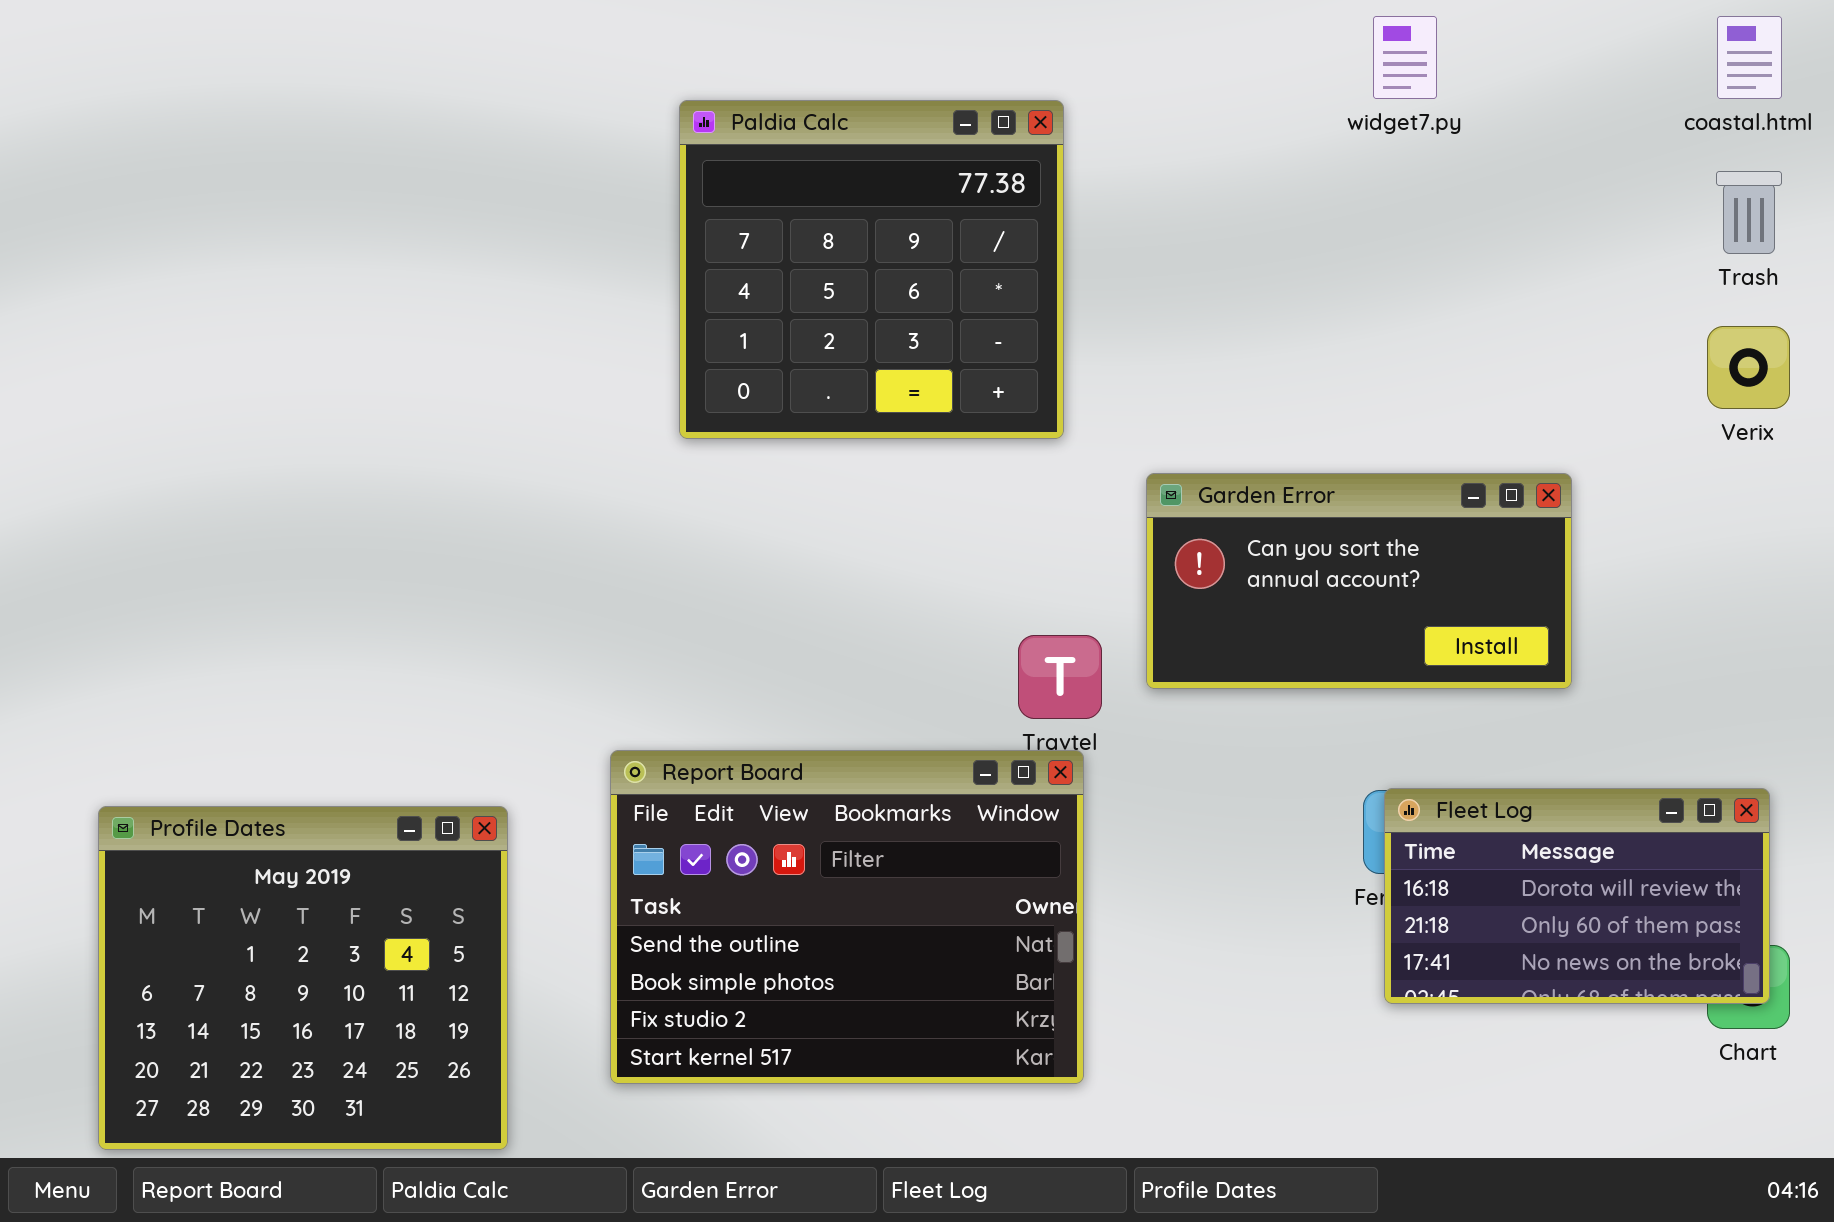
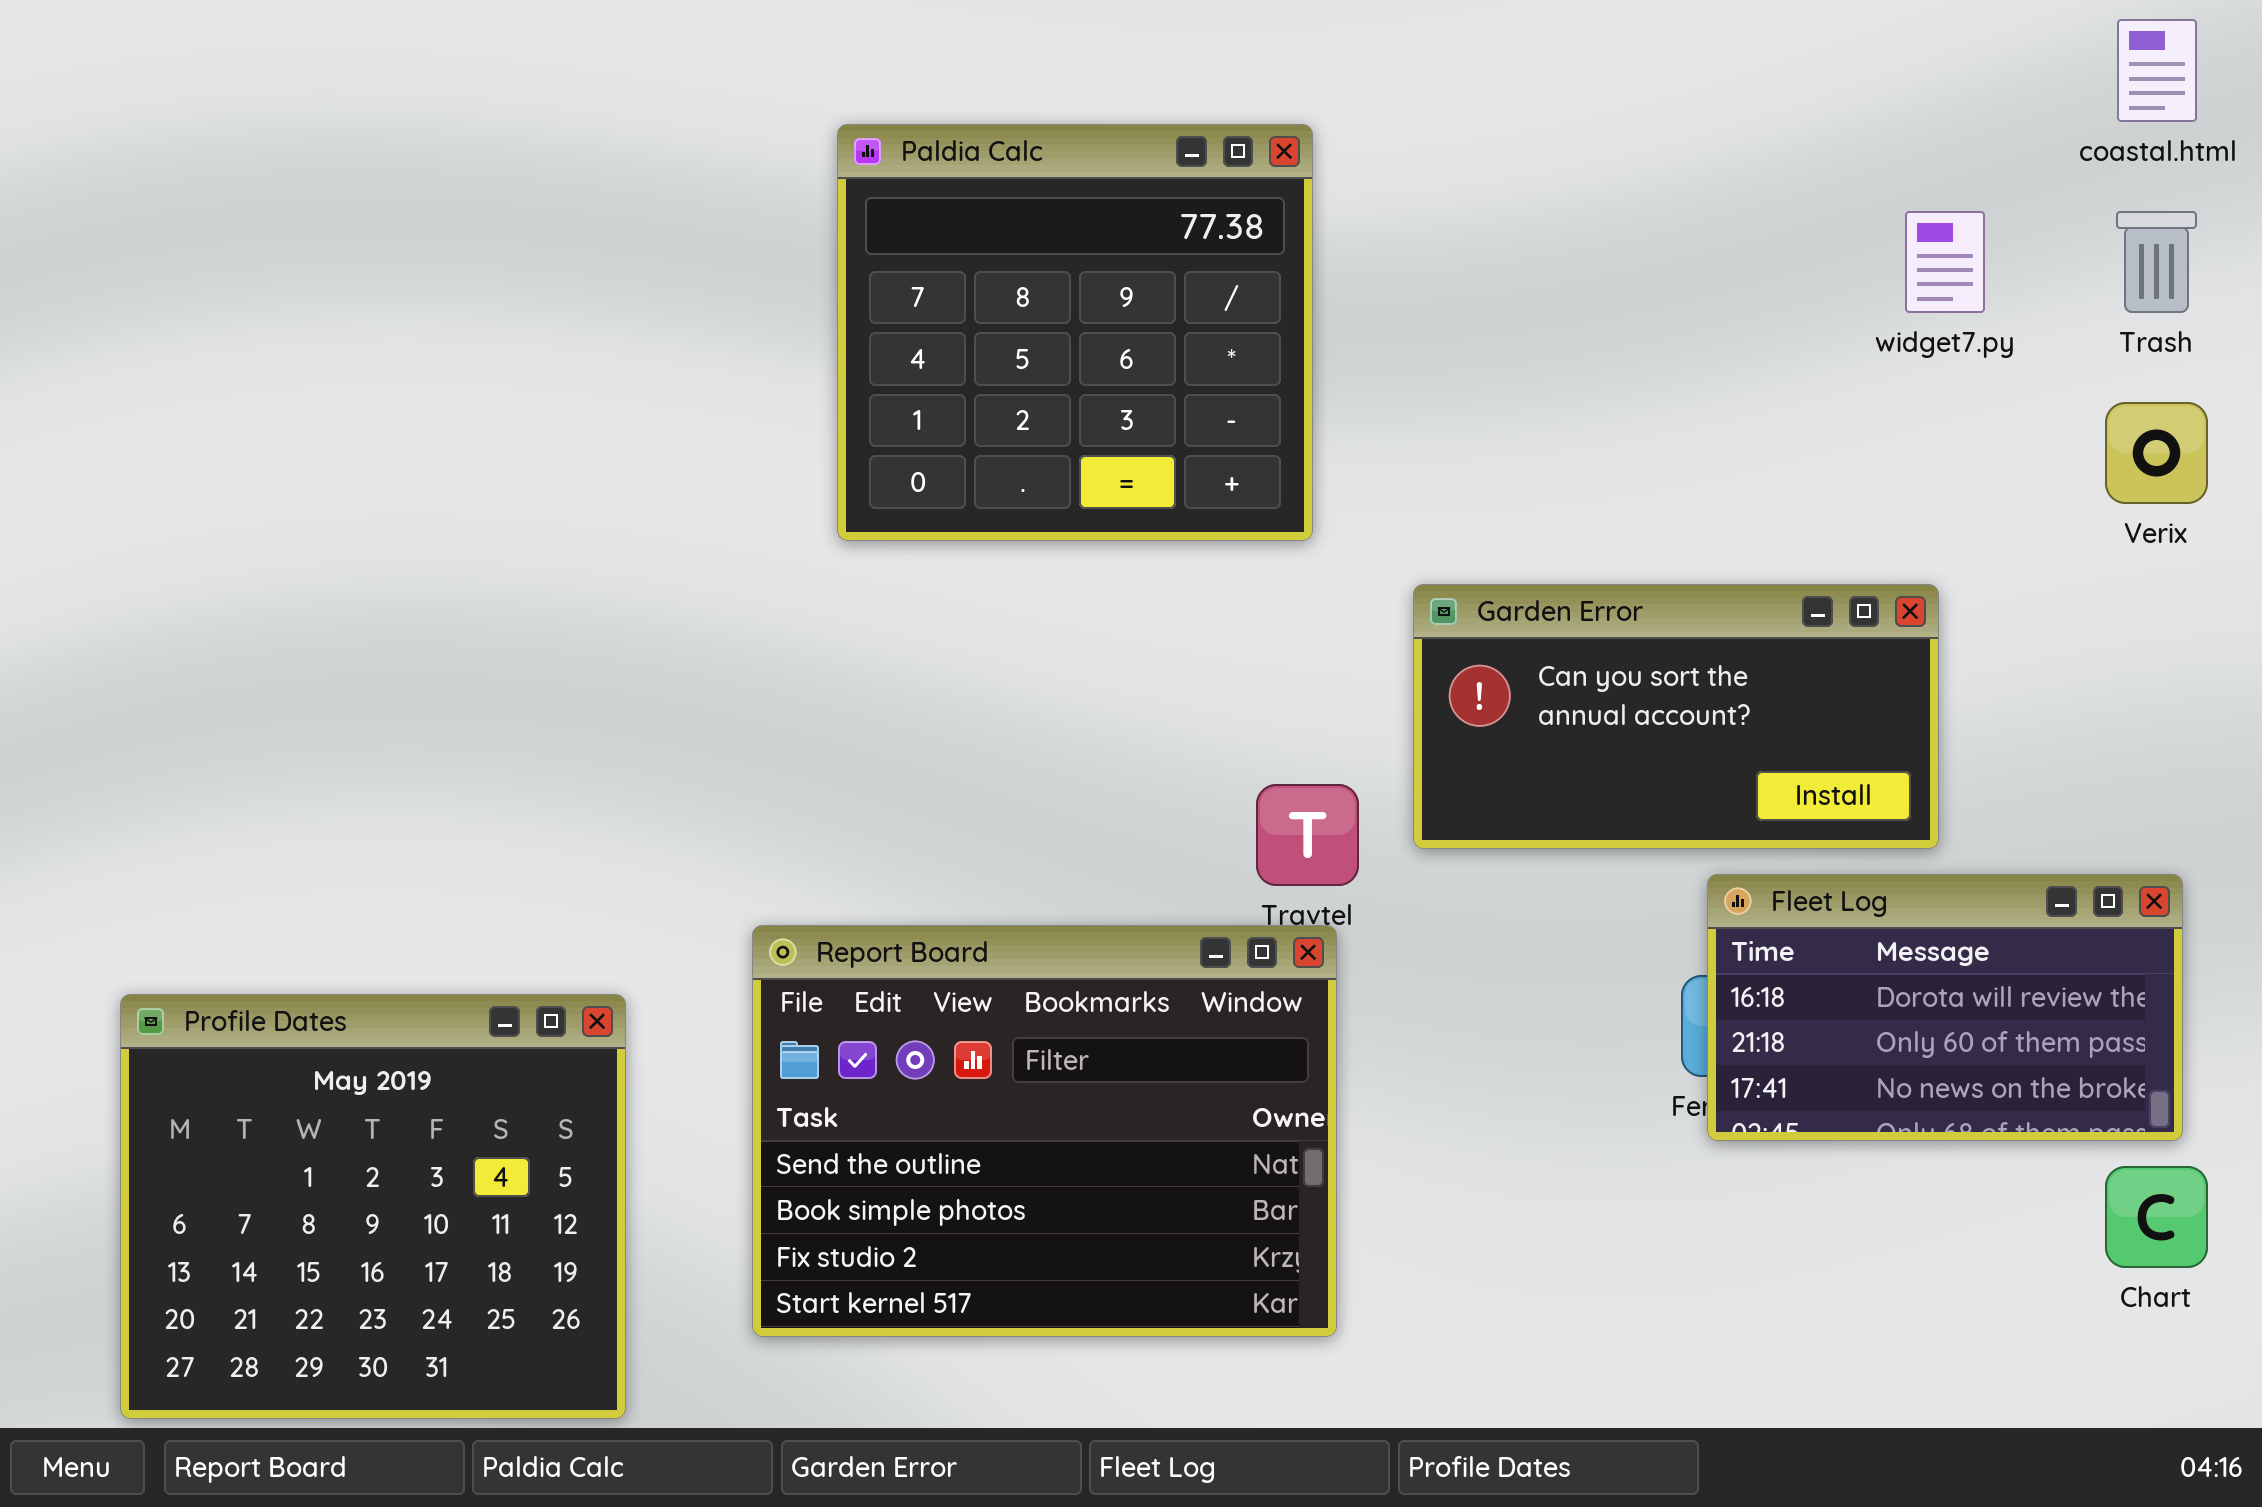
widget7.py: [1373,16,1437,99] -> [1905,211,1985,313], moved
Fleet Log: [1384,788,1770,1004] -> [1707,874,2183,1141], moved

